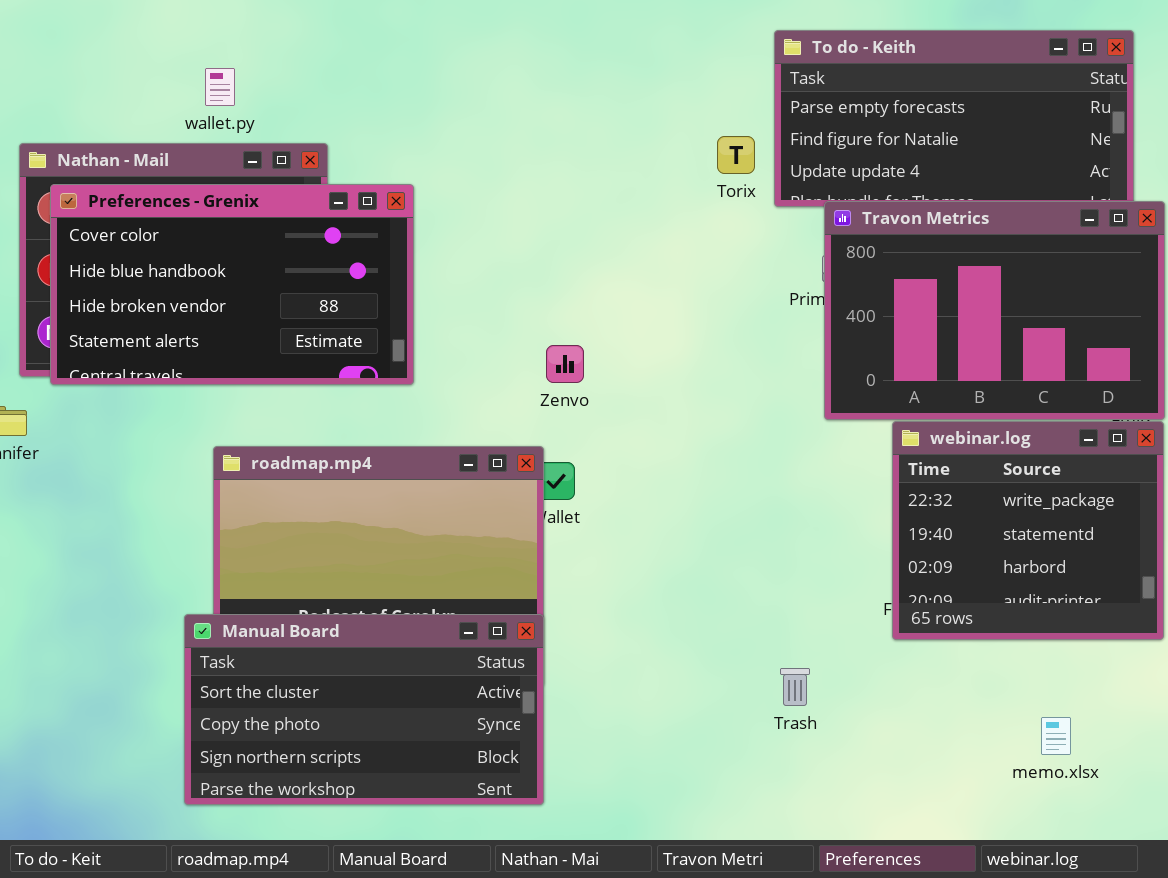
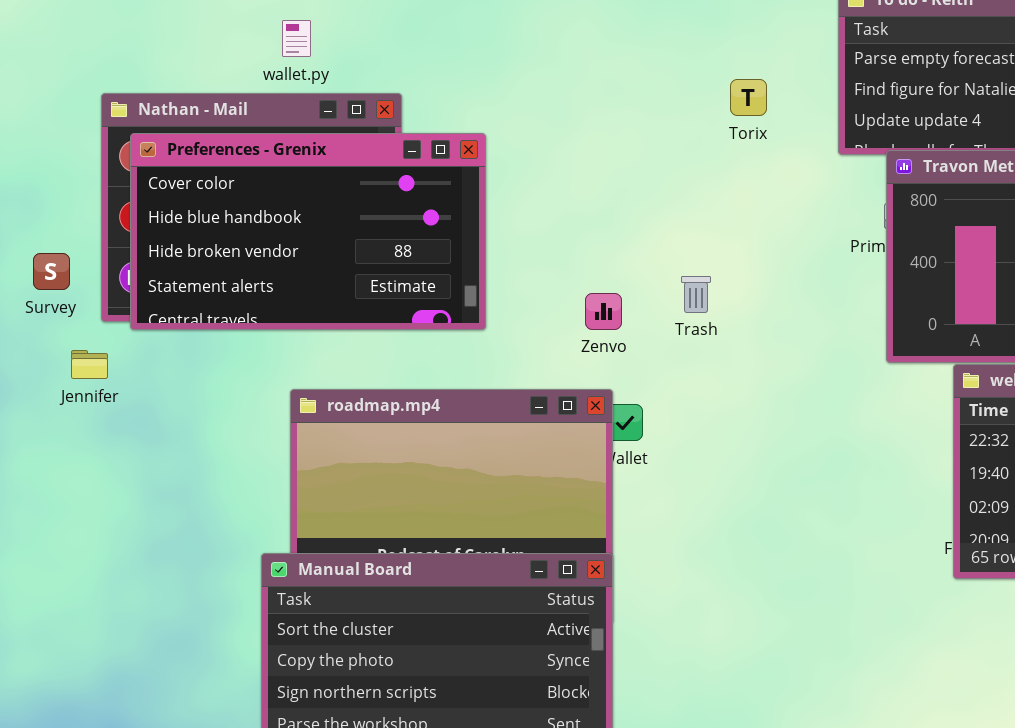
Torix: [717,136,755,174] -> [730,79,767,116], moved
Zenvo: [546,345,584,383] -> [585,293,622,330], moved
Trash: [780,668,810,706] -> [681,276,711,313], moved

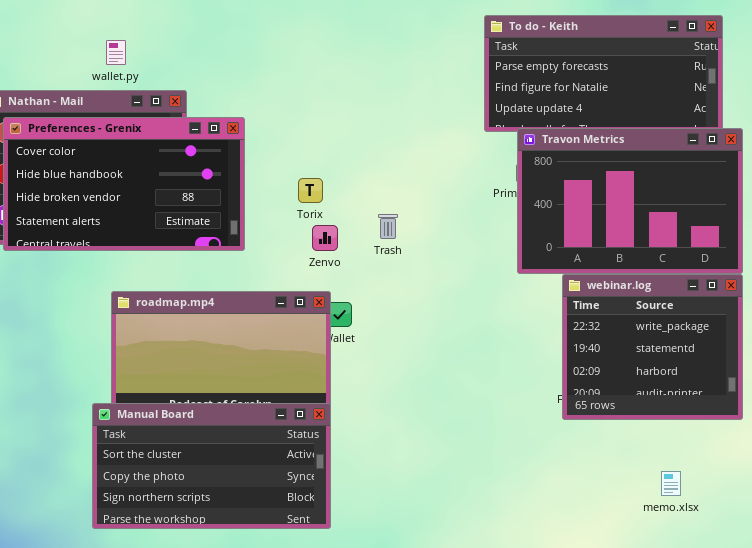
Torix: [730,79,767,116] -> [298,178,323,203], moved

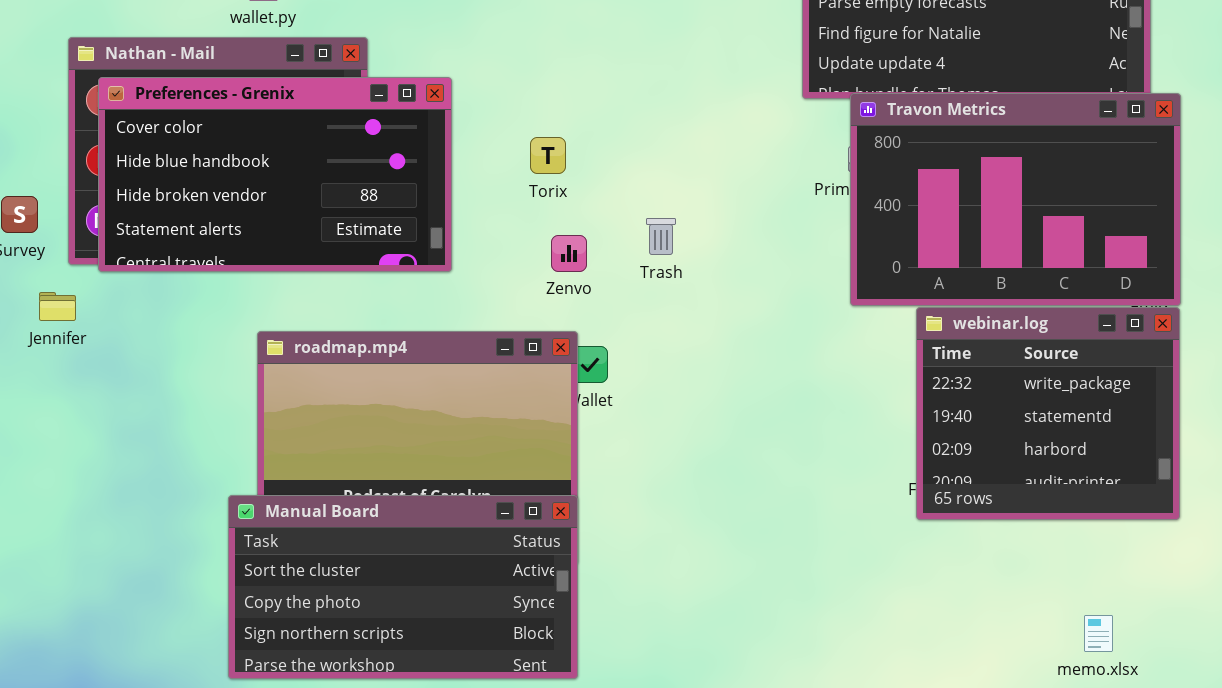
Torix: [298,178,323,203] -> [530,137,566,174], moved
memo.xlsx: [661,471,681,496] -> [1084,615,1113,652], moved

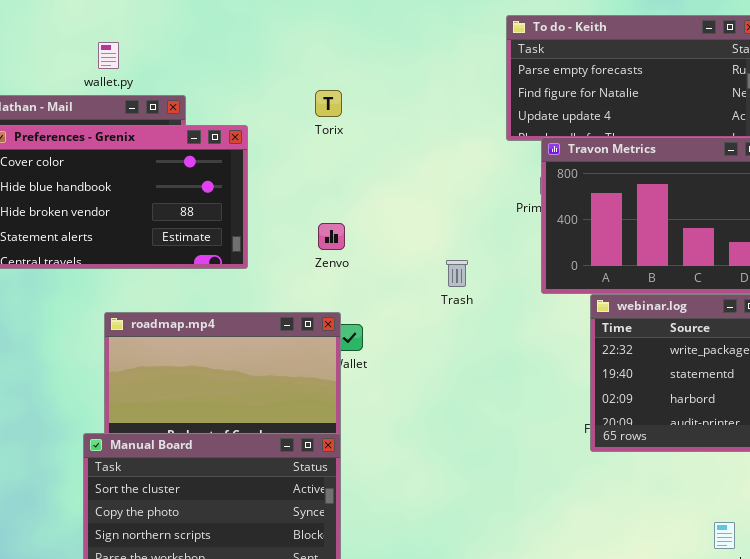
Torix: [530,137,566,174] -> [315,90,342,117], moved
Trash: [646,218,676,255] -> [446,260,468,287], moved
Zenvo: [551,235,587,272] -> [318,223,345,250], moved

